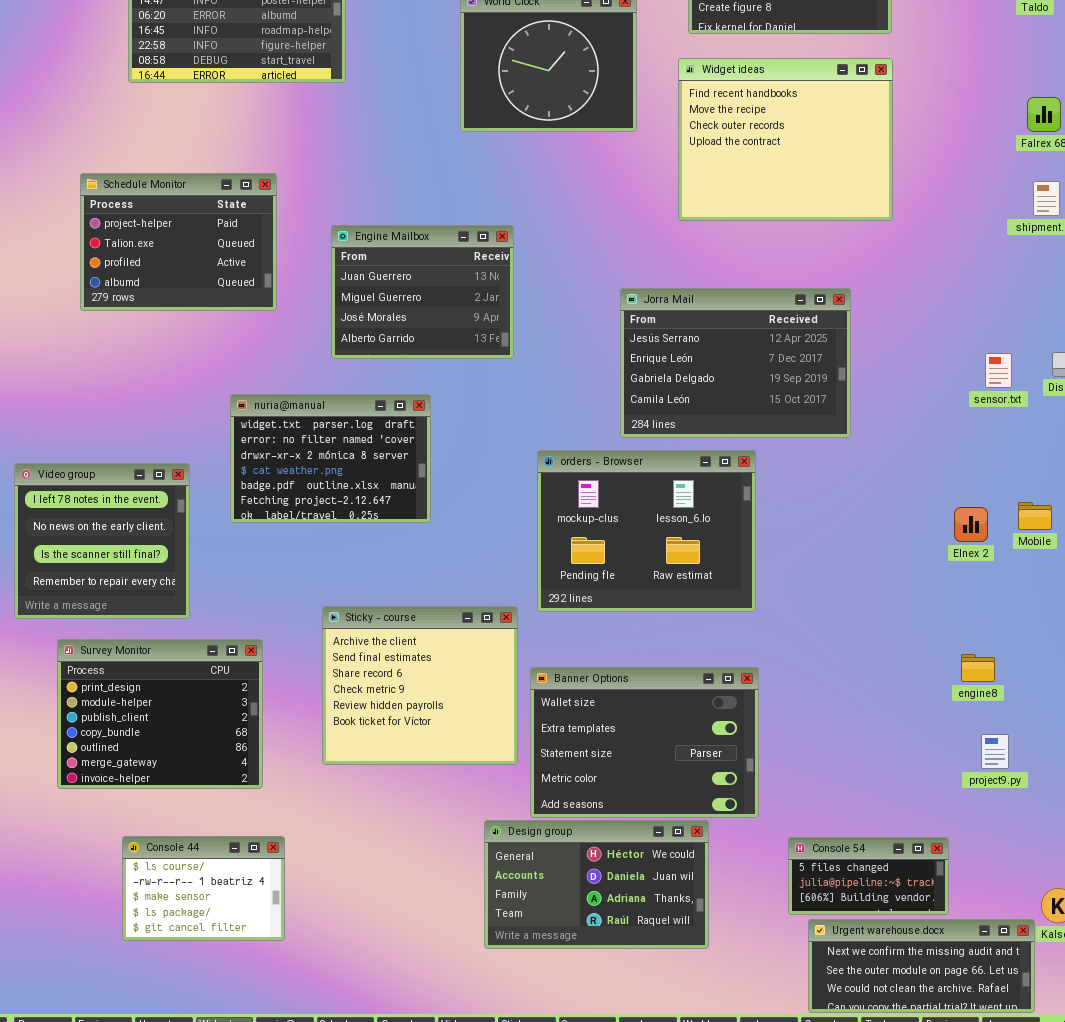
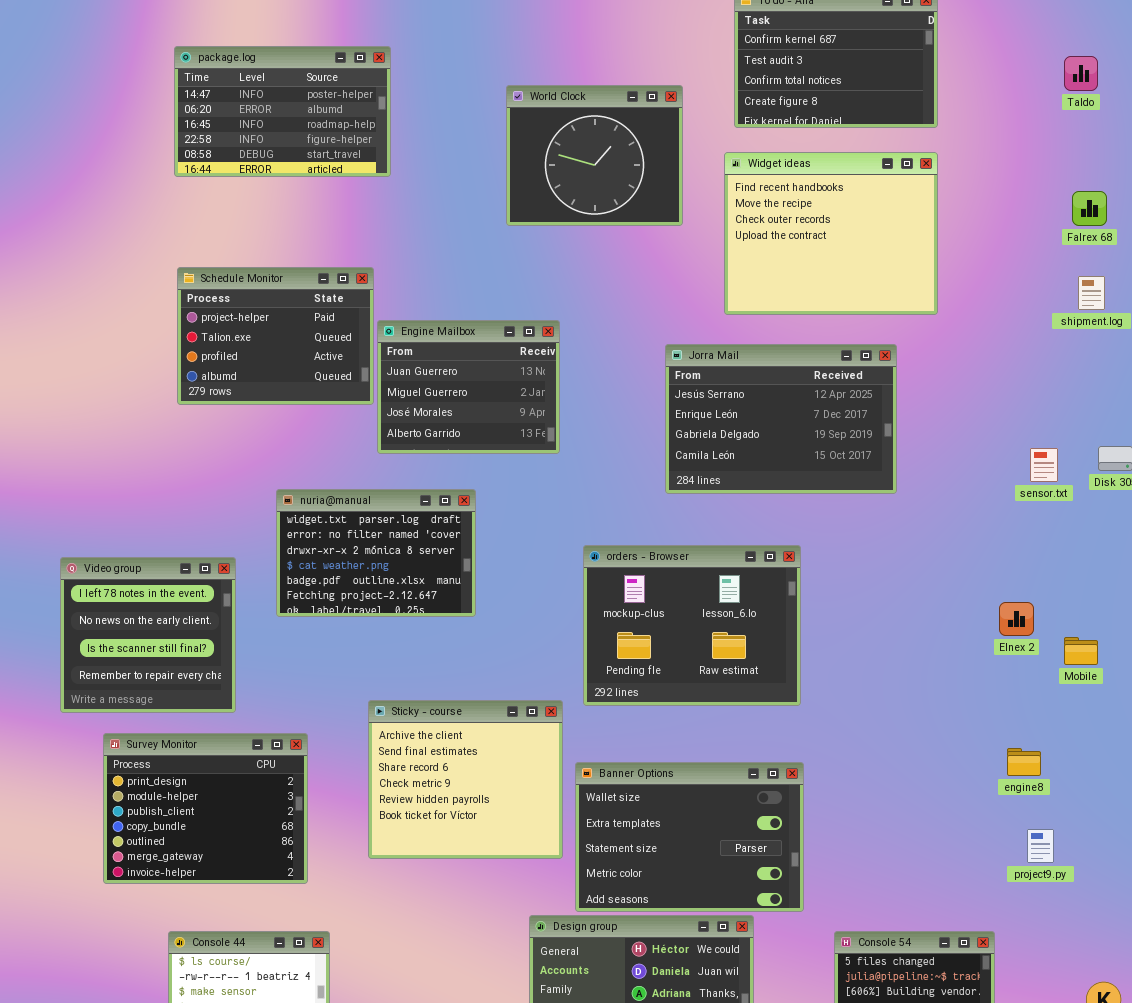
Schedule Monitor: [80,173,277,311] -> [177,267,374,405], moved
Jorra Mail: [620,288,851,438] -> [665,344,897,494], moved
Mobile: [1018,502,1052,530] -> [1064,637,1098,665], moved

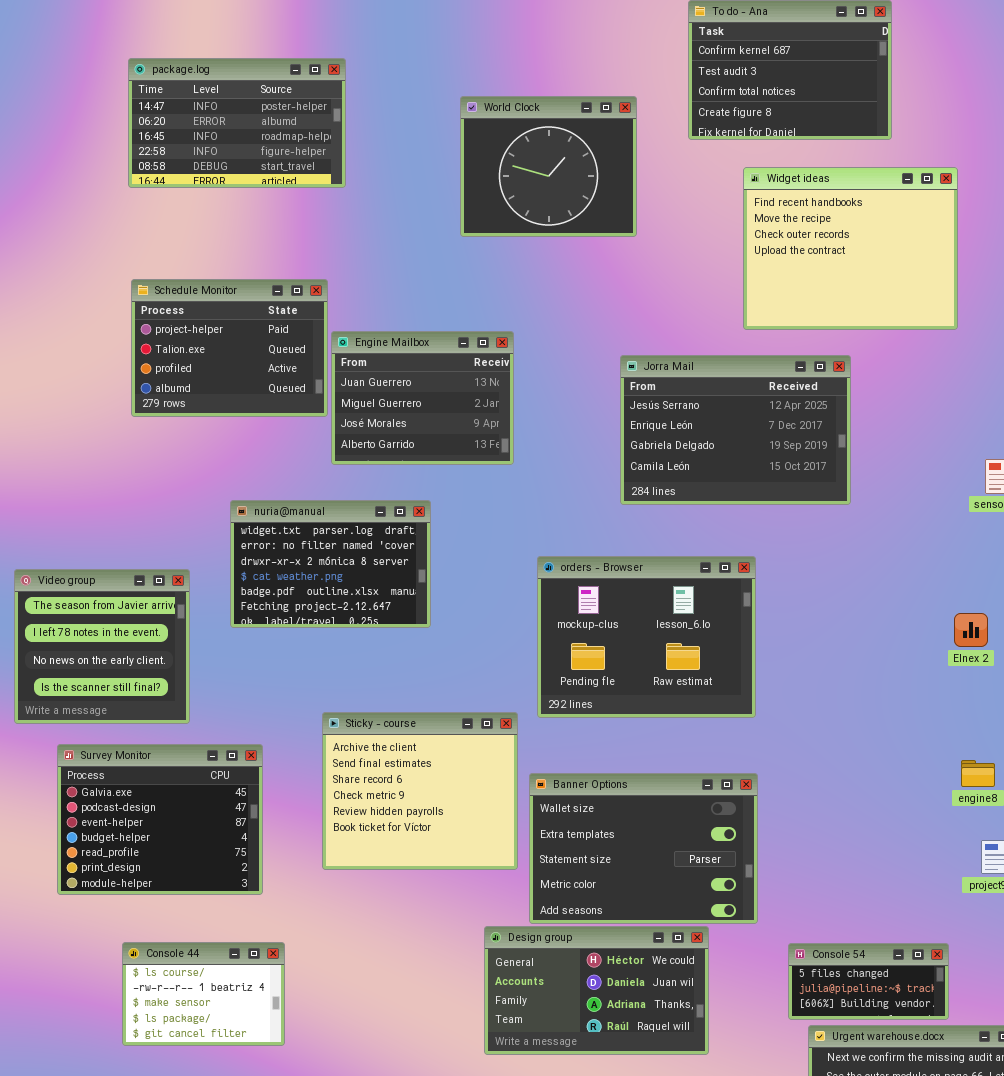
Widget ideas: [724,152,938,315] -> [743,167,958,330], moved
Video group: [60,557,236,713] -> [14,569,190,724], scrolled up 1 row
Survey Monitor: [103,733,308,884] -> [57,744,263,895], scrolled up 5 rows

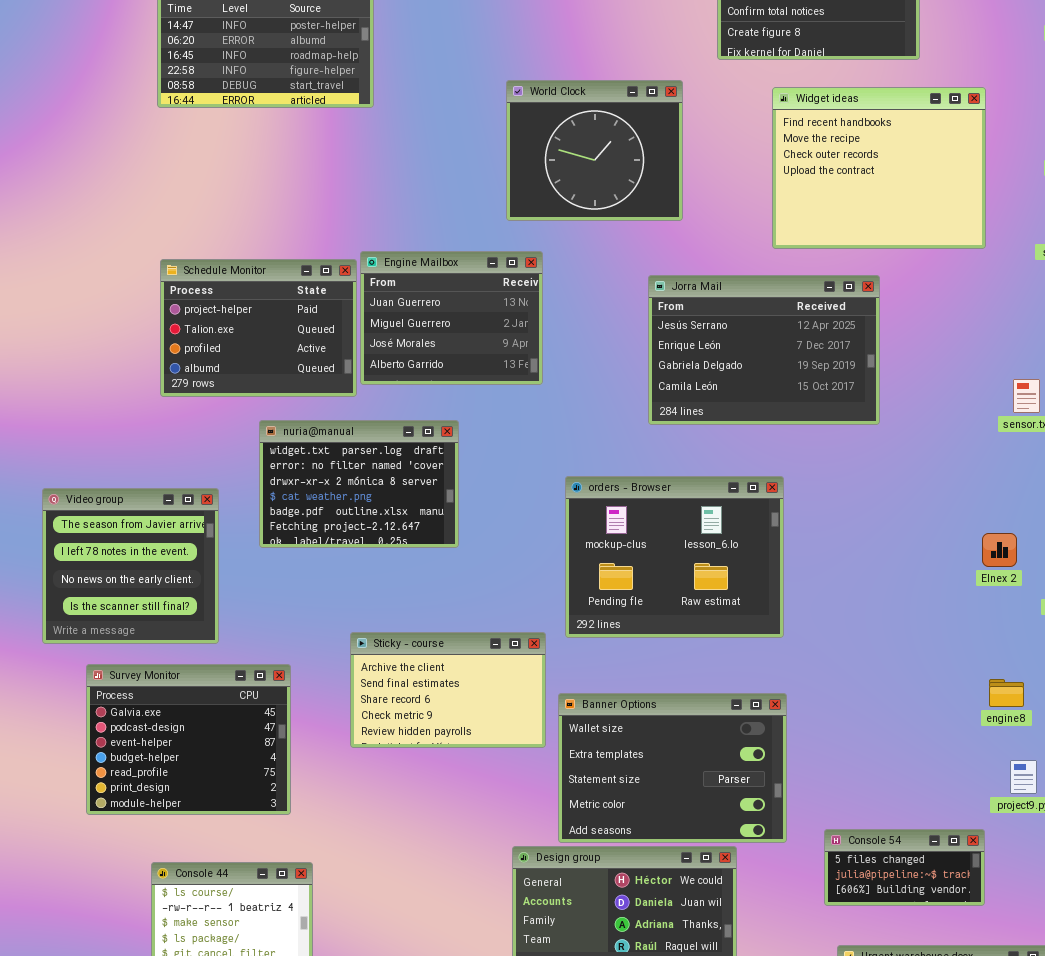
World Clock: [460,96,637,237] -> [506,80,683,221], moved
Schedule Monitor: [131,279,328,417] -> [160,259,357,397], moved
Sticky - course: [322,712,518,870] -> [350,632,546,748], resized
Console 54: [788,943,949,1020] -> [824,829,985,906], moved

